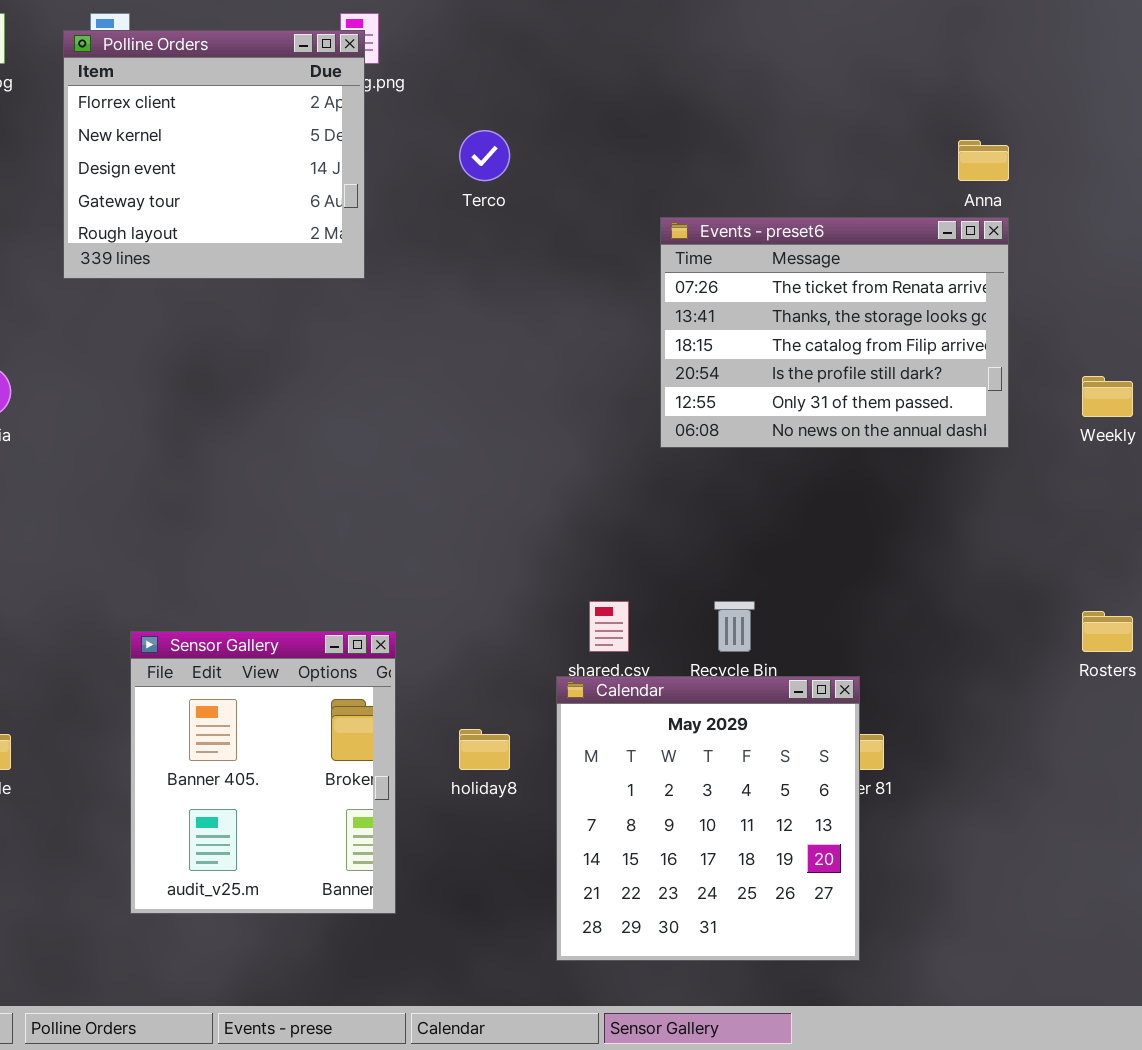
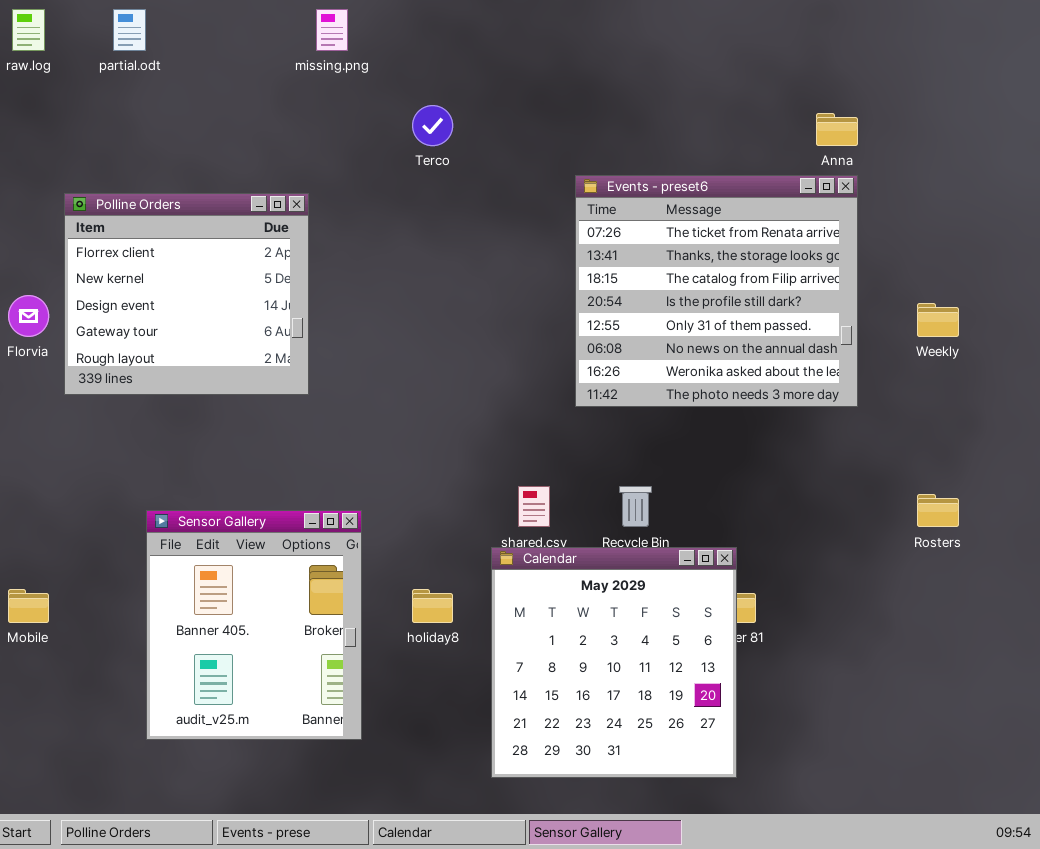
Polline Orders: [63,30,365,279] -> [64,193,309,395], moved
Events - preset6: [660,217,1009,448] -> [575,175,858,407], resized

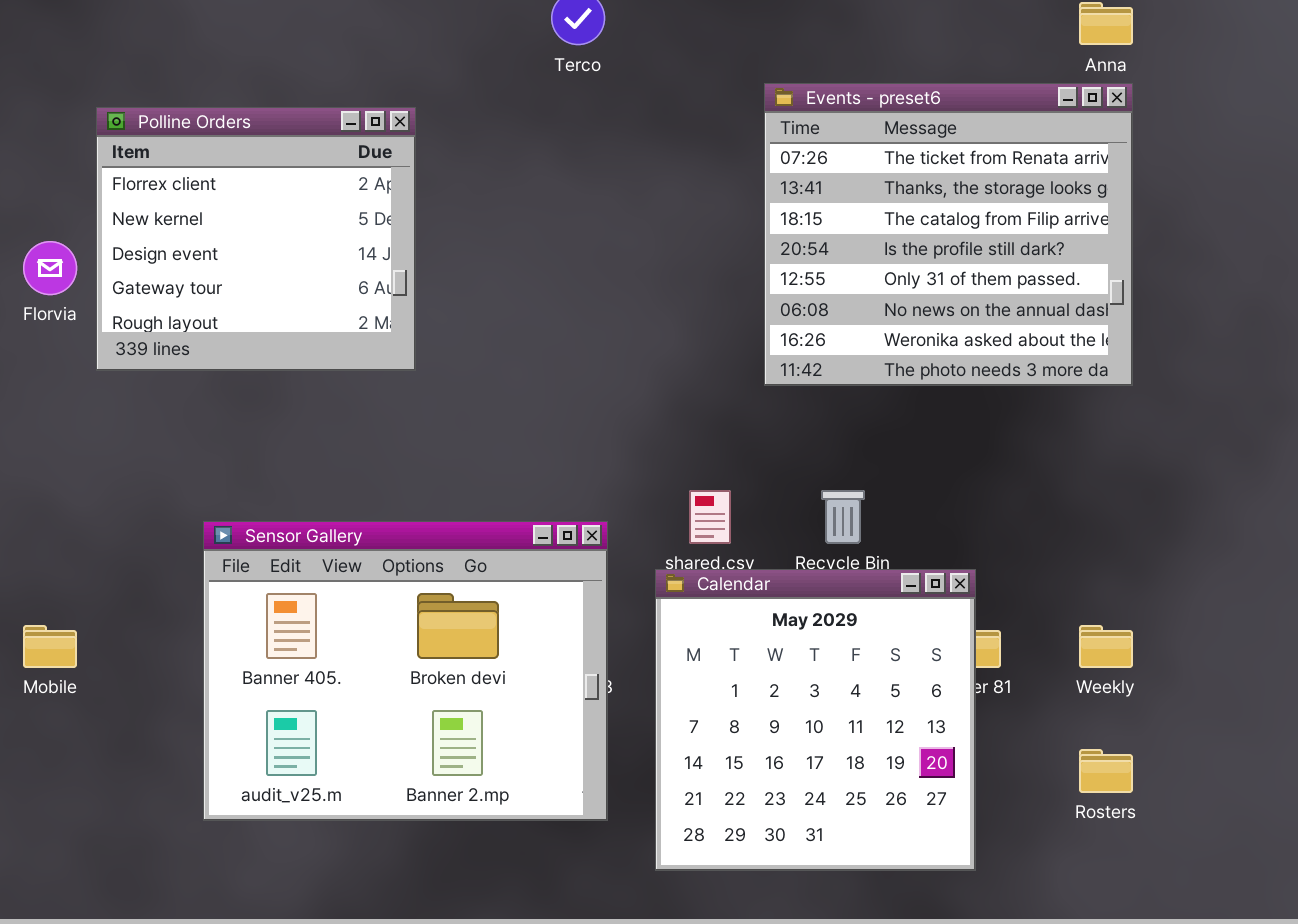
Weekly: [917,303,959,337] -> [1079,625,1133,668], moved
Rosters: [917,494,959,527] -> [1079,749,1133,793], moved
Sensor Gallery: [146,510,362,740] -> [203,521,608,821], resized

